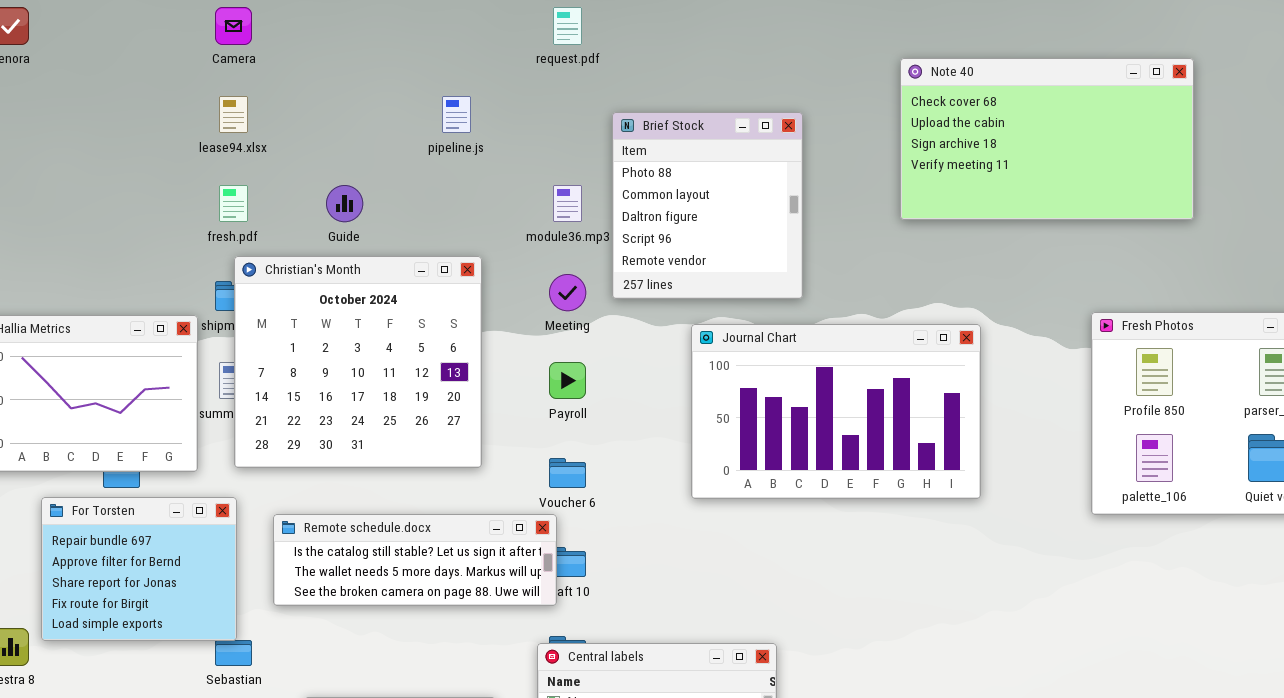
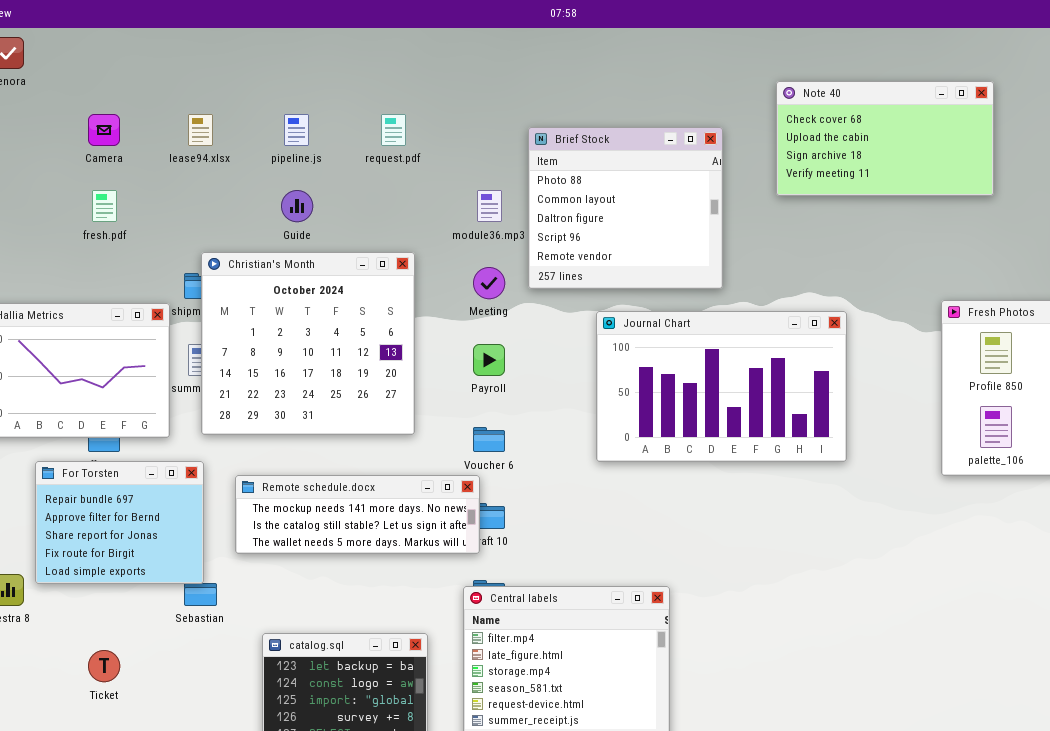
Camera: [215,7,252,45] -> [88,114,120,146], moved
request.pdf: [553,7,582,45] -> [381,114,406,146], moved
Note 40: [900,58,1194,220] -> [776,81,994,196], resized
pipeline.js: [442,96,471,133] -> [284,114,309,146], moved
Brief Stock: [612,112,803,299] -> [528,127,723,289], resized
fresh.pdf: [219,185,248,222] -> [92,190,117,222], moved
Remote schedule.docx: [273,514,557,606] -> [235,475,480,554], scrolled up 1 row

